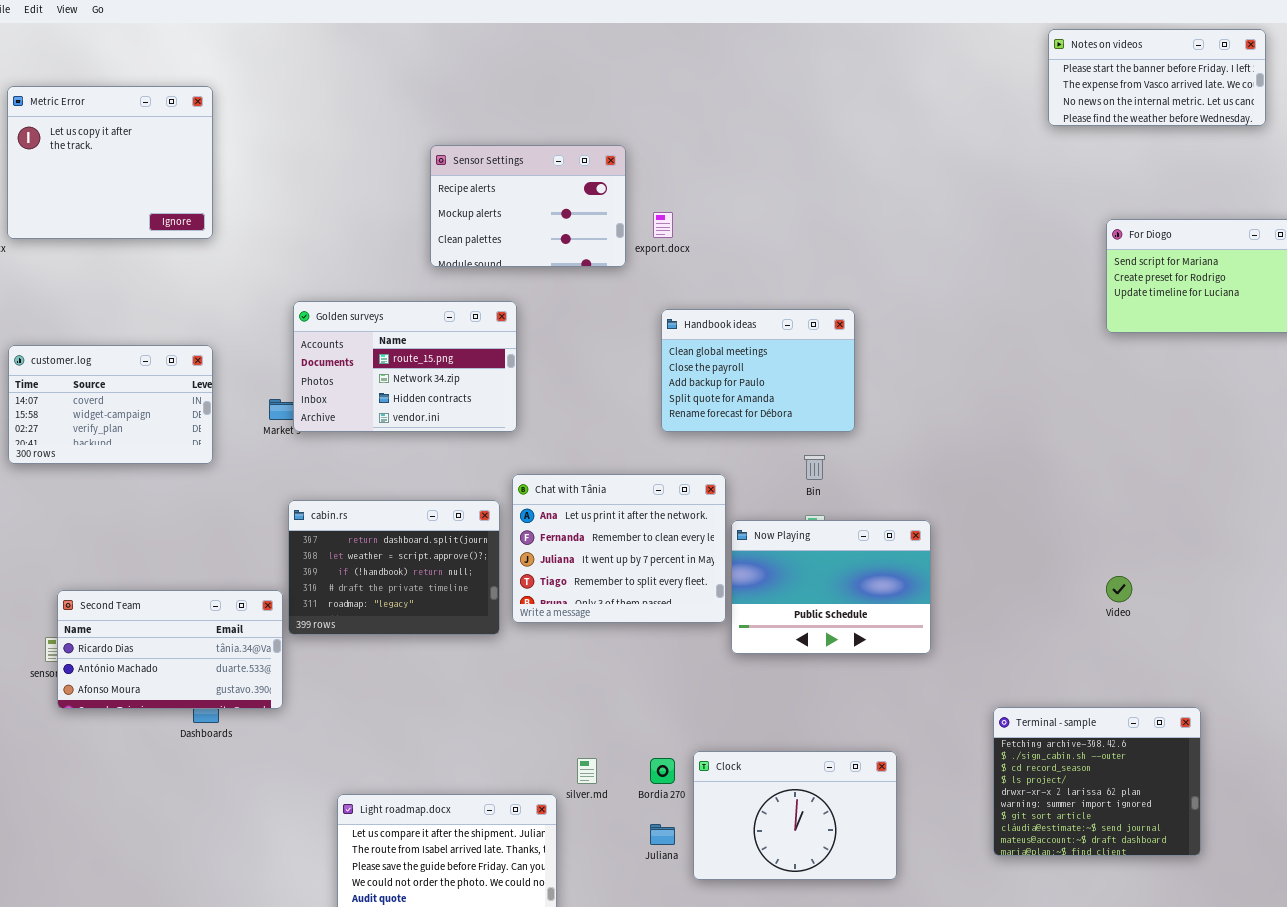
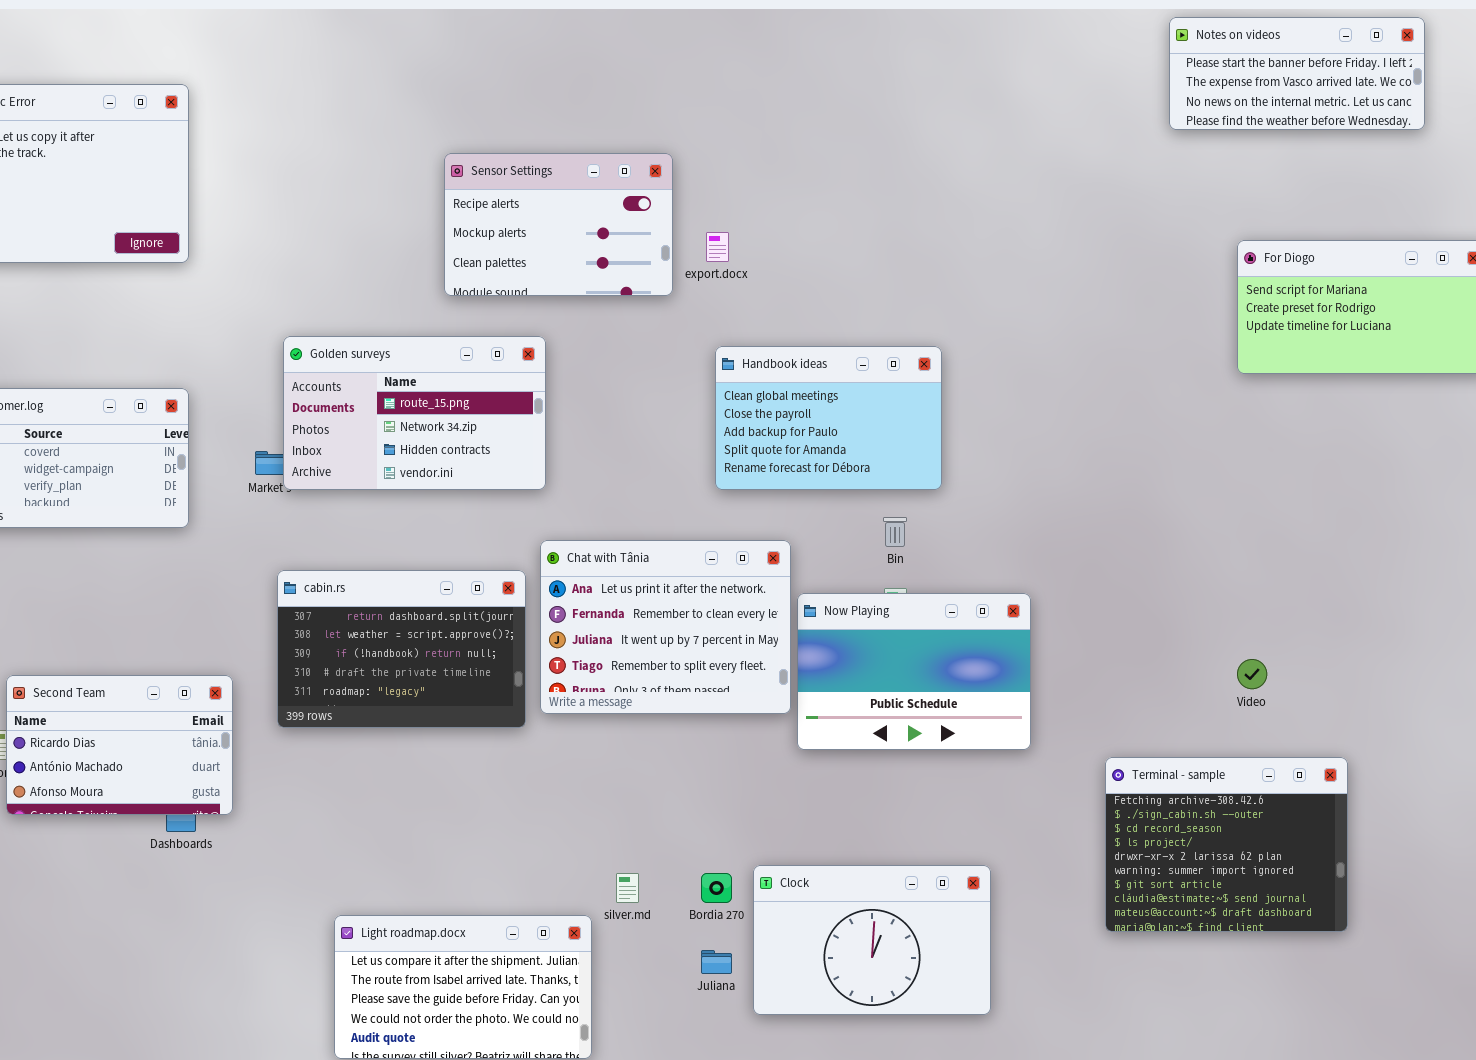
Second Team: [57,590,283,709] -> [6,675,233,815], resized
Terminal - sample: [993,707,1201,856] -> [1105,757,1348,932], moved

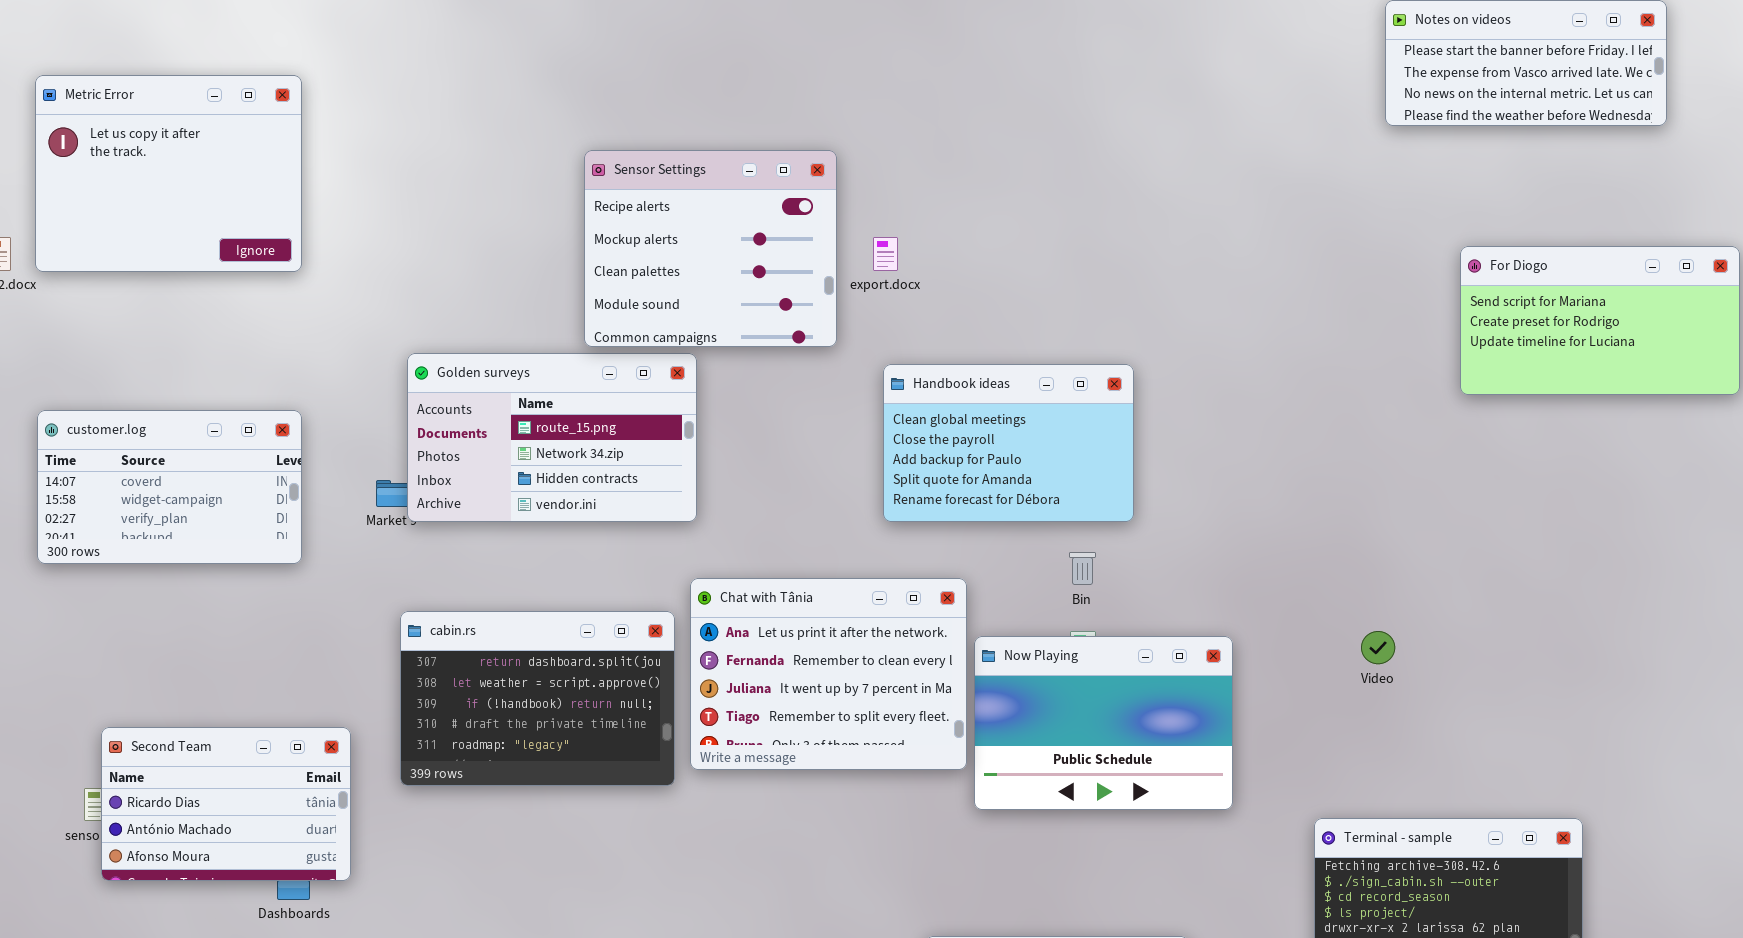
Sensor Settings: [444,153,673,296] -> [584,150,837,347], resized
Video: [1237,659,1267,689] -> [1361,631,1395,664], moved

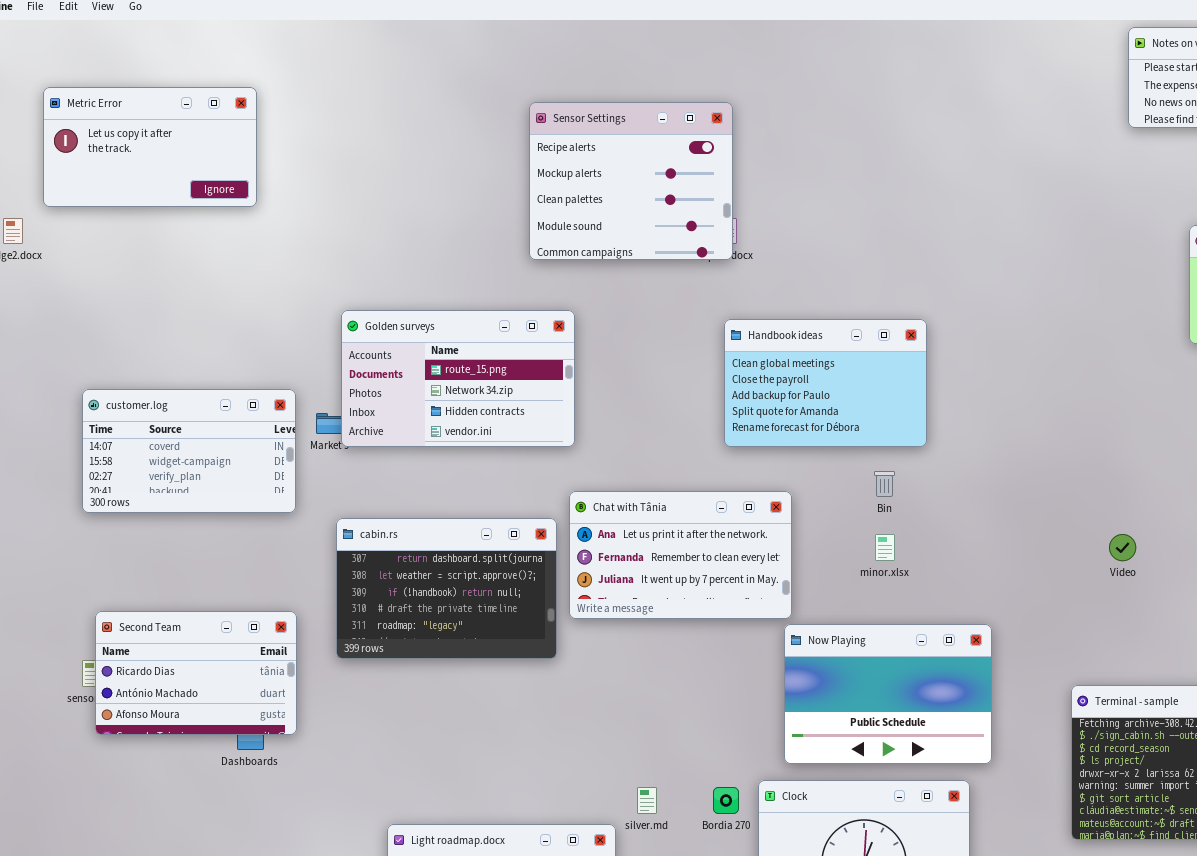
Metric Error: [35,75,302,272] -> [43,87,257,207], resized
Sensor Settings: [584,150,837,347] -> [529,102,733,260], moved
customer.log: [37,410,302,564] -> [82,389,296,513], moved
Chat with Tânia: [690,578,967,770] -> [569,491,792,619], resized
Now Playing: [974,636,1233,810] -> [784,624,992,764], moved

